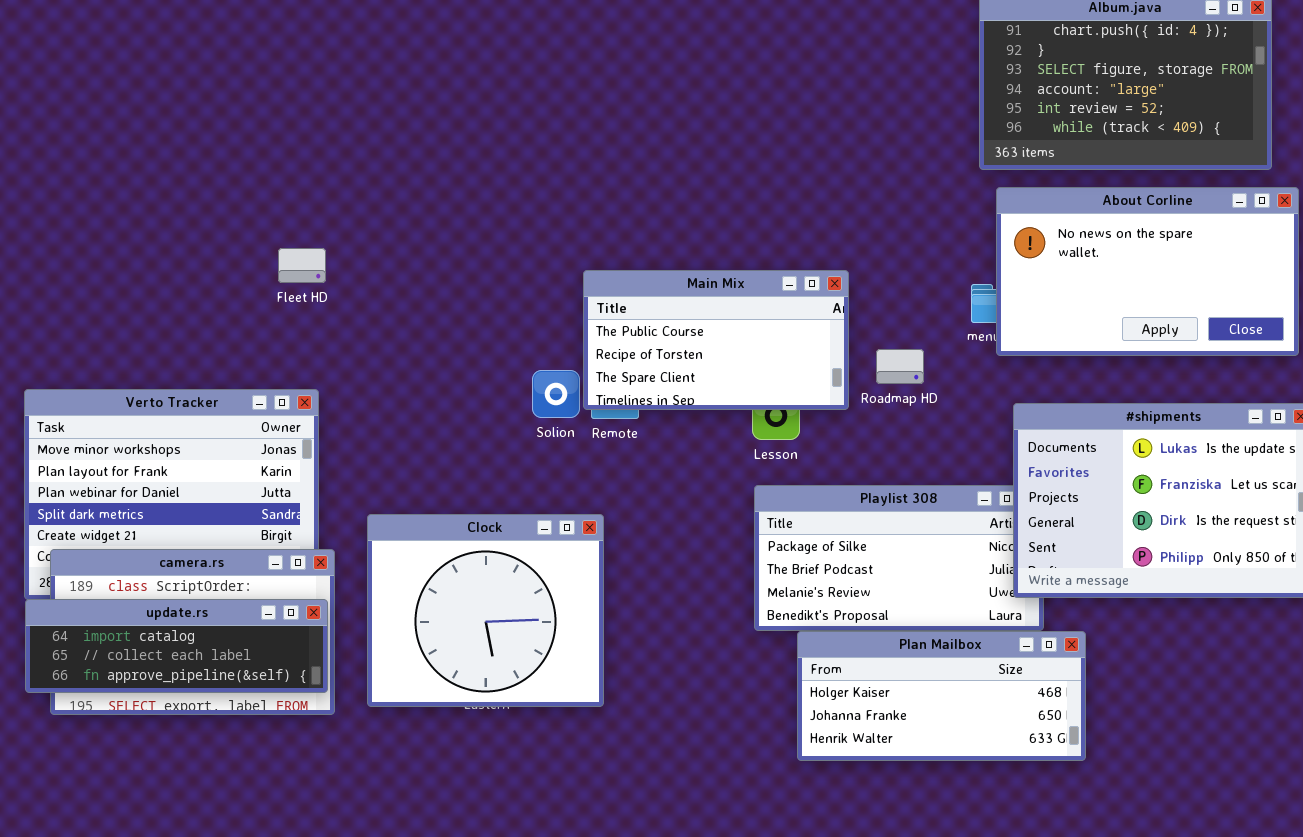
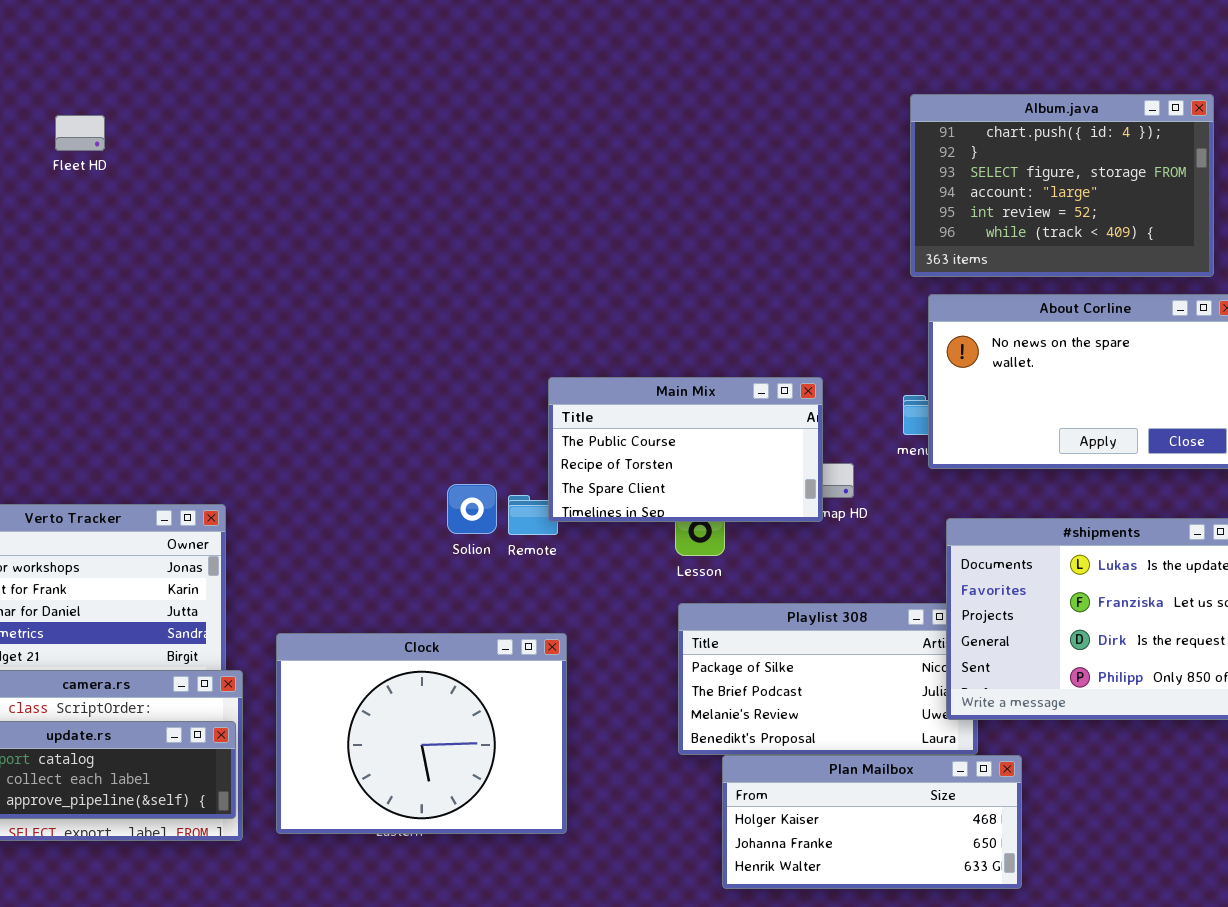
Fleet HD: [278,248,326,283] -> [55,115,105,151], moved
Main Mix: [583,270,849,410] -> [548,377,823,522], moved
Clock: [367,514,604,707] -> [276,633,567,834], resized

